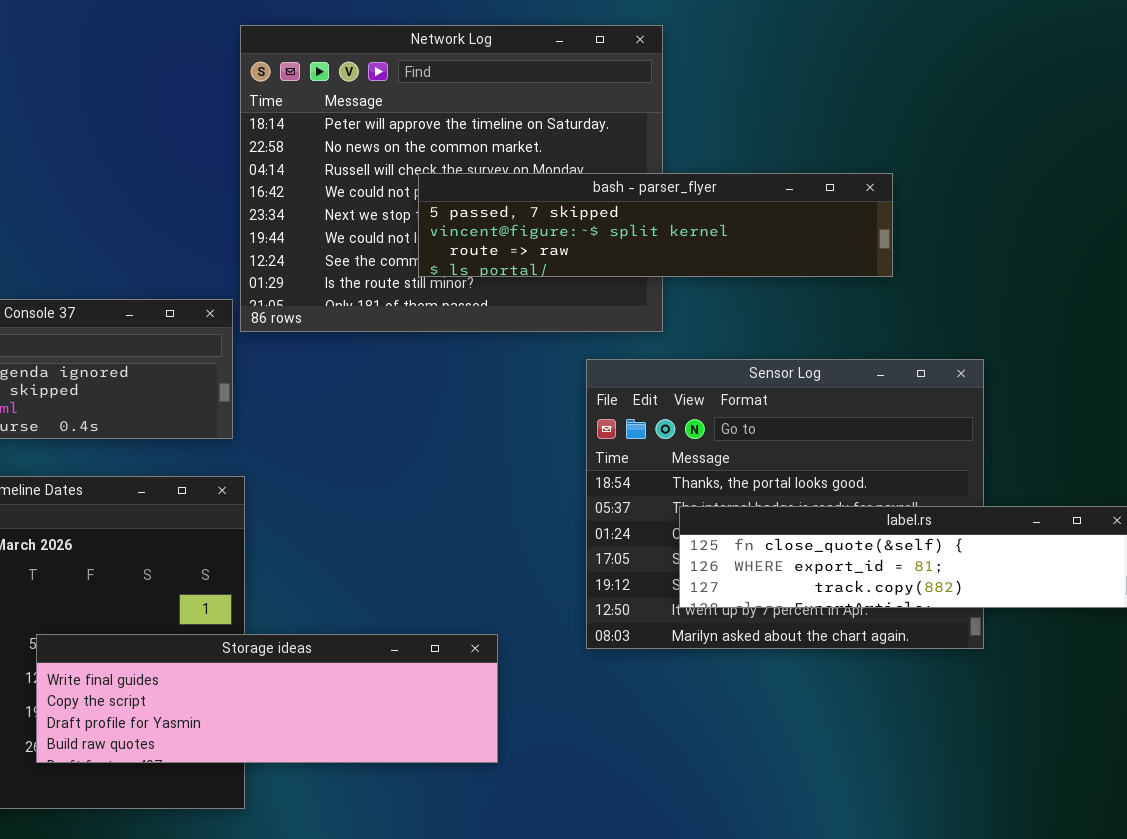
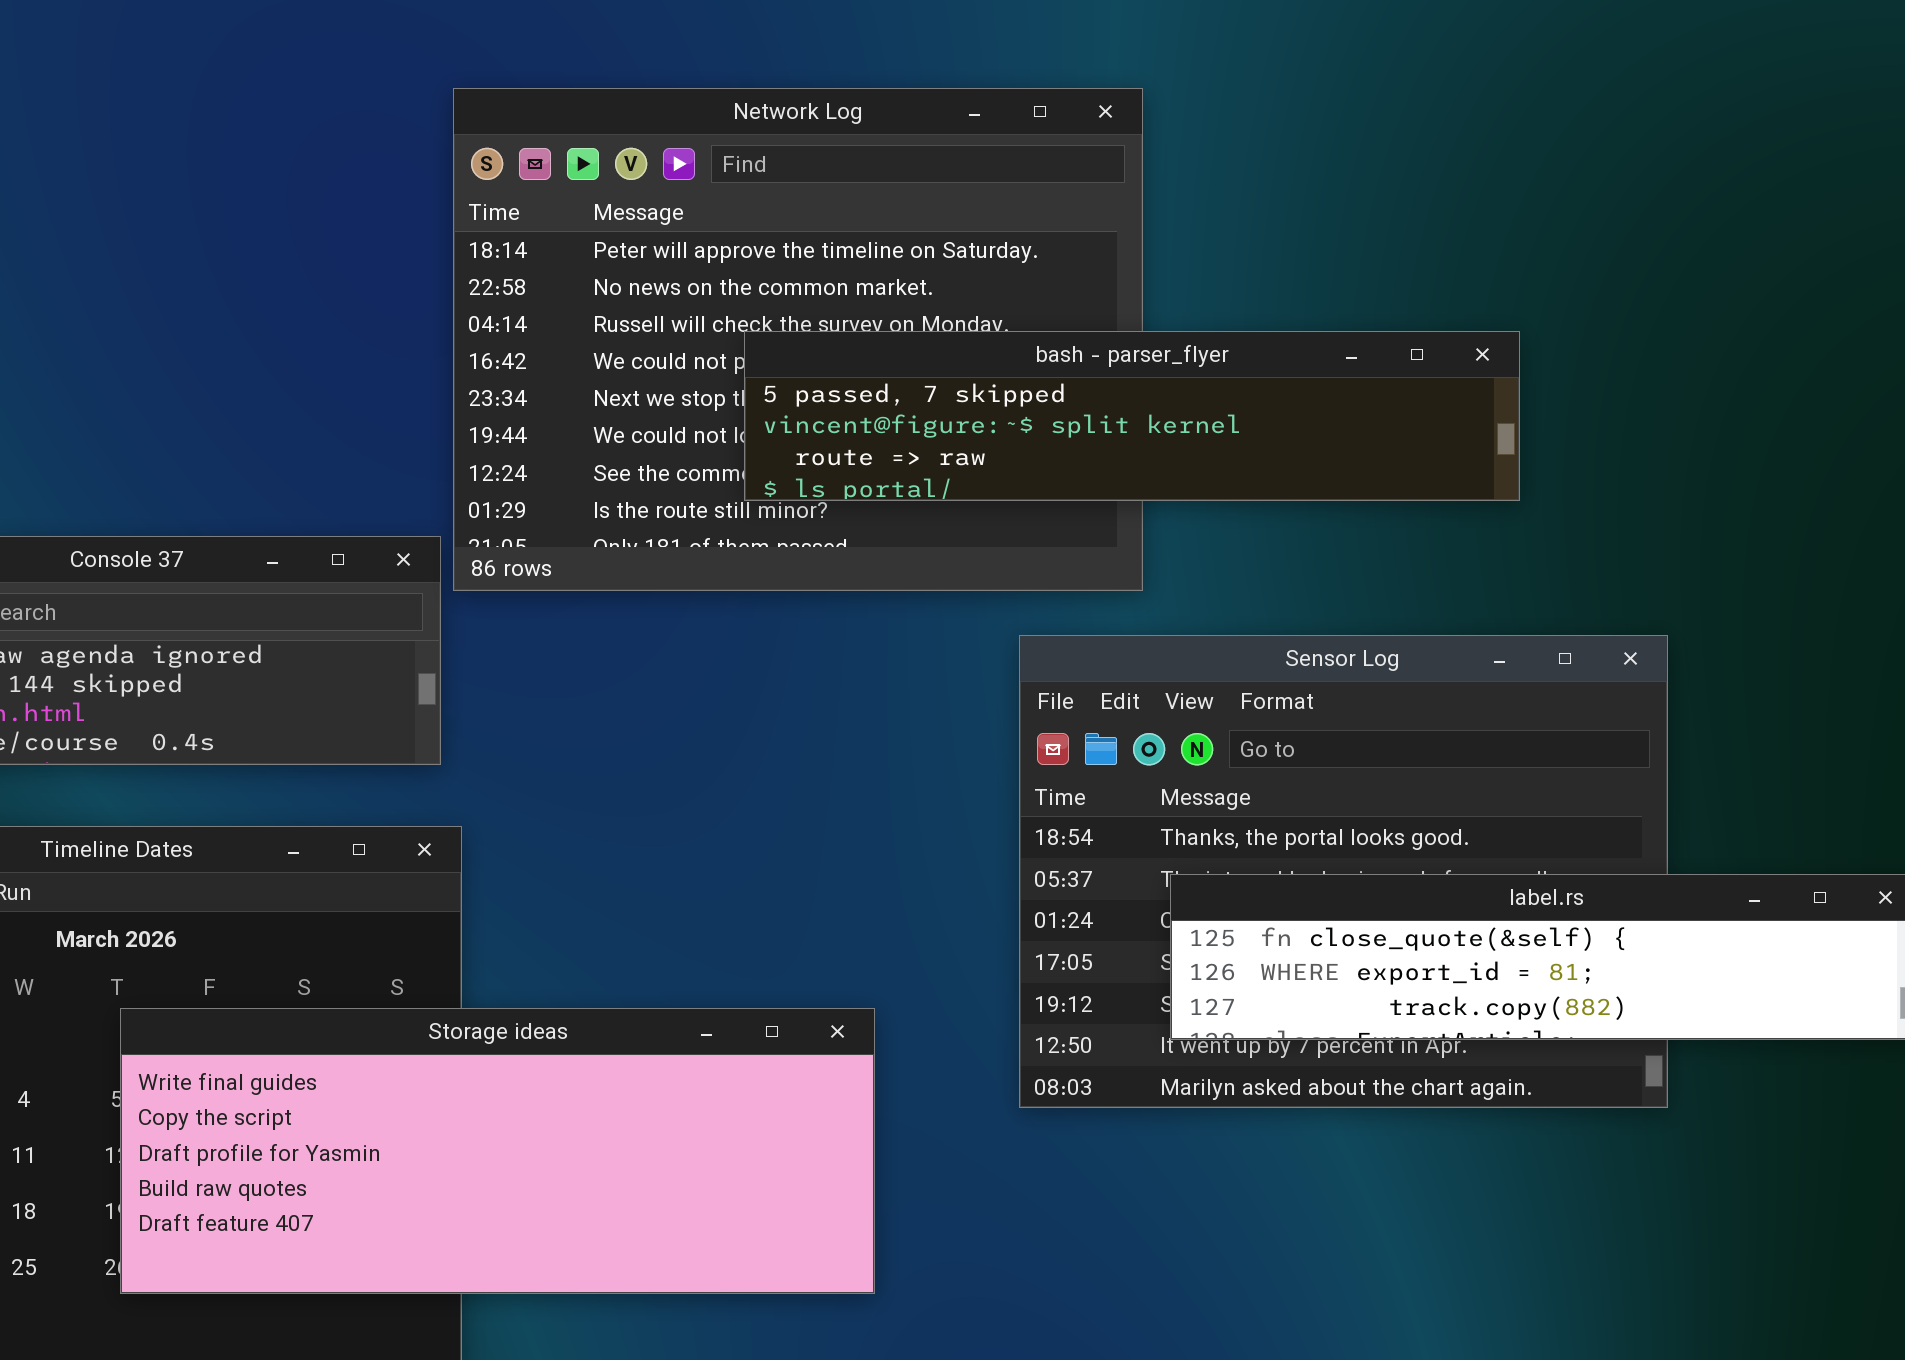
Storage ideas: [36,634,498,763] -> [120,1008,875,1294], resized

